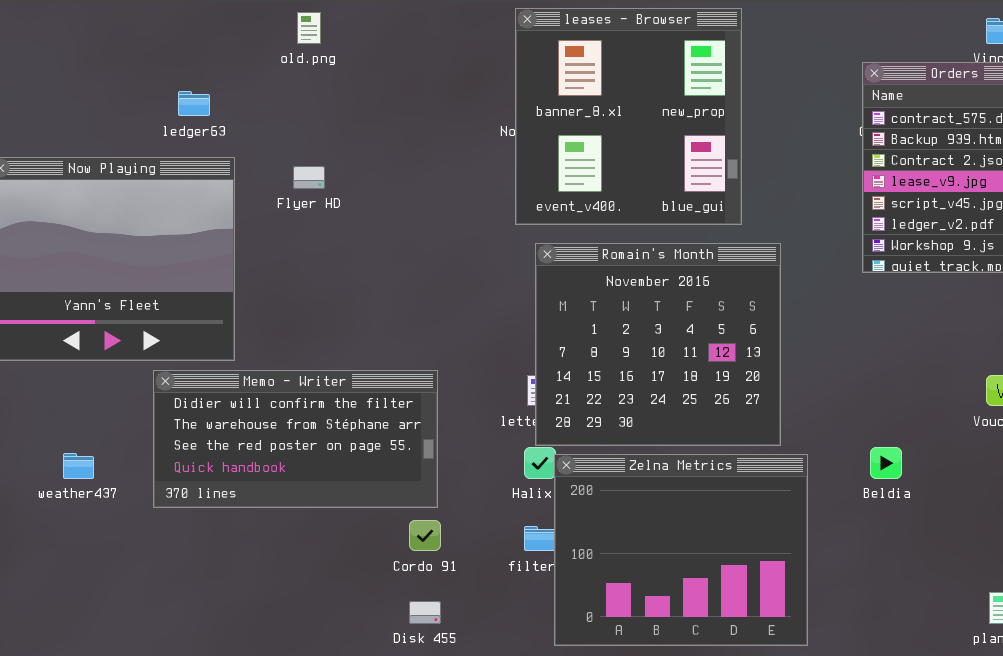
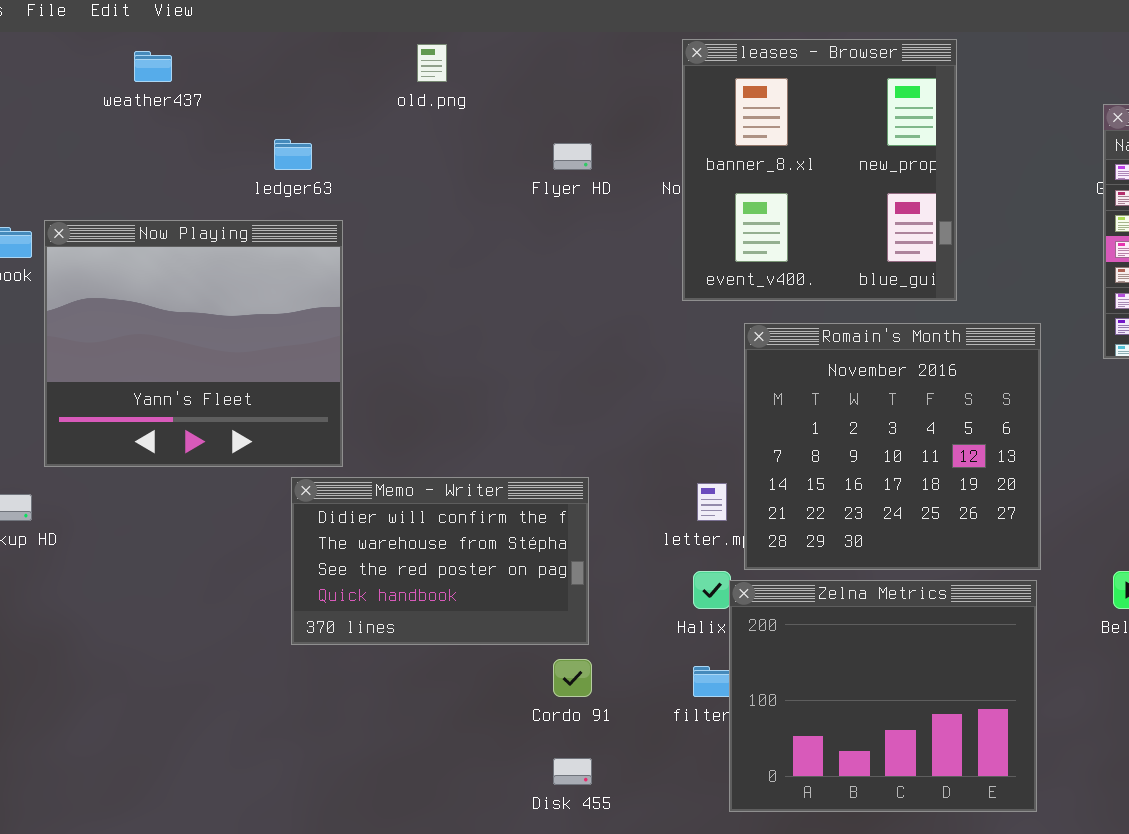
Flyer HD: [293,166,325,189] -> [553,143,592,170], moved
Romain's Month: [535,243,781,446] -> [744,323,1041,570], moved
Memo - Writer: [153,370,438,508] -> [291,477,589,645], resized
weather437: [63,453,94,479] -> [134,51,172,82], moved

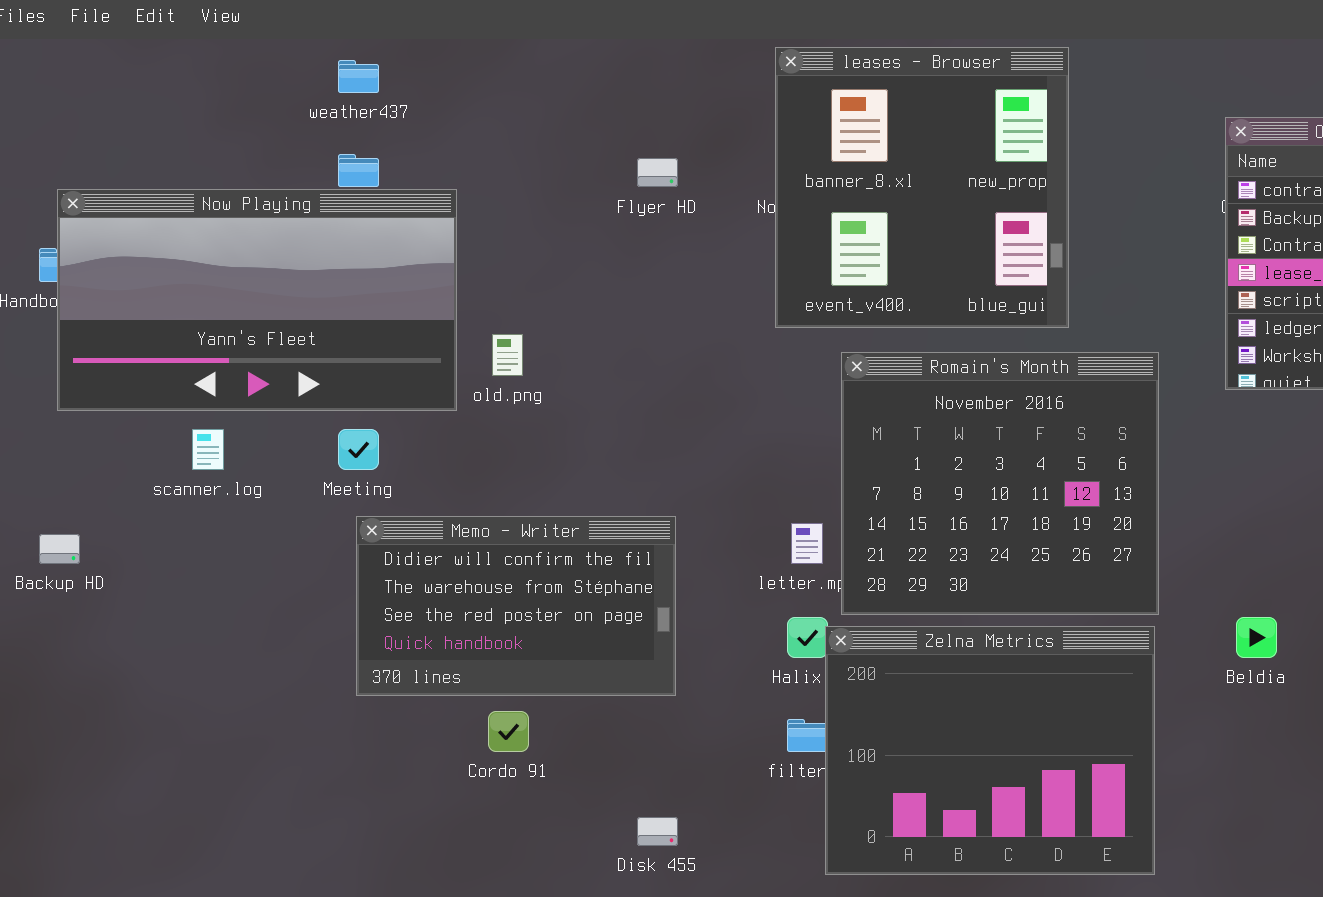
old.png: [417,44,447,82] -> [492,334,523,376], moved
weather437: [134,51,172,82] -> [338,60,379,93], moved
Now Playing: [44,220,343,467] -> [57,189,457,411], moved, resized
Cordo 91: [553,659,592,697] -> [488,711,529,752], moved

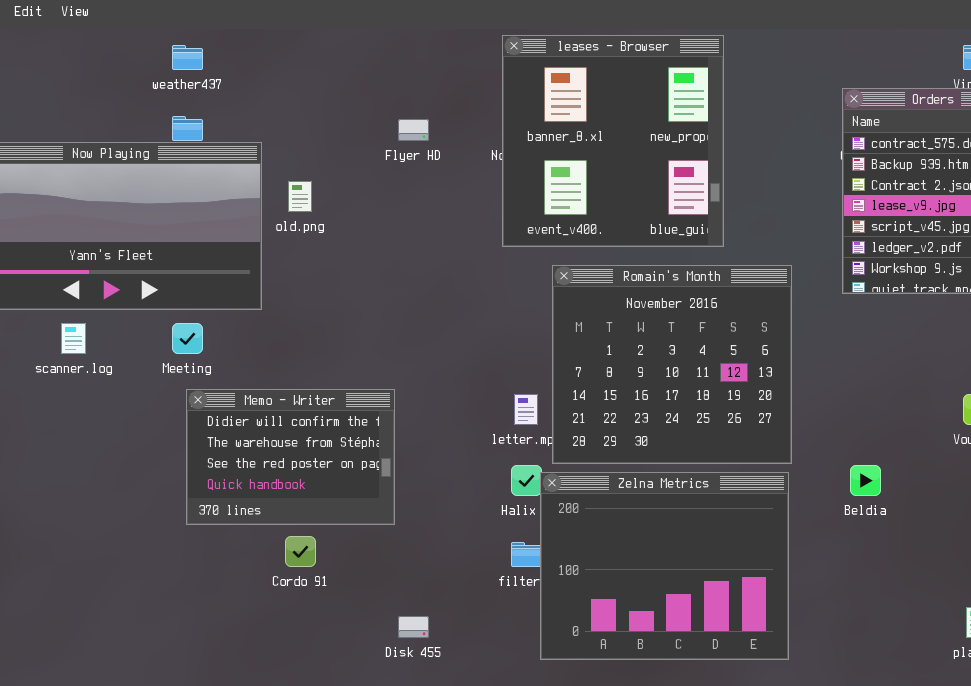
old.png: [492,334,523,376] -> [288,181,312,212], moved
Memo - Writer: [356,516,676,696] -> [186,389,395,525], resized

